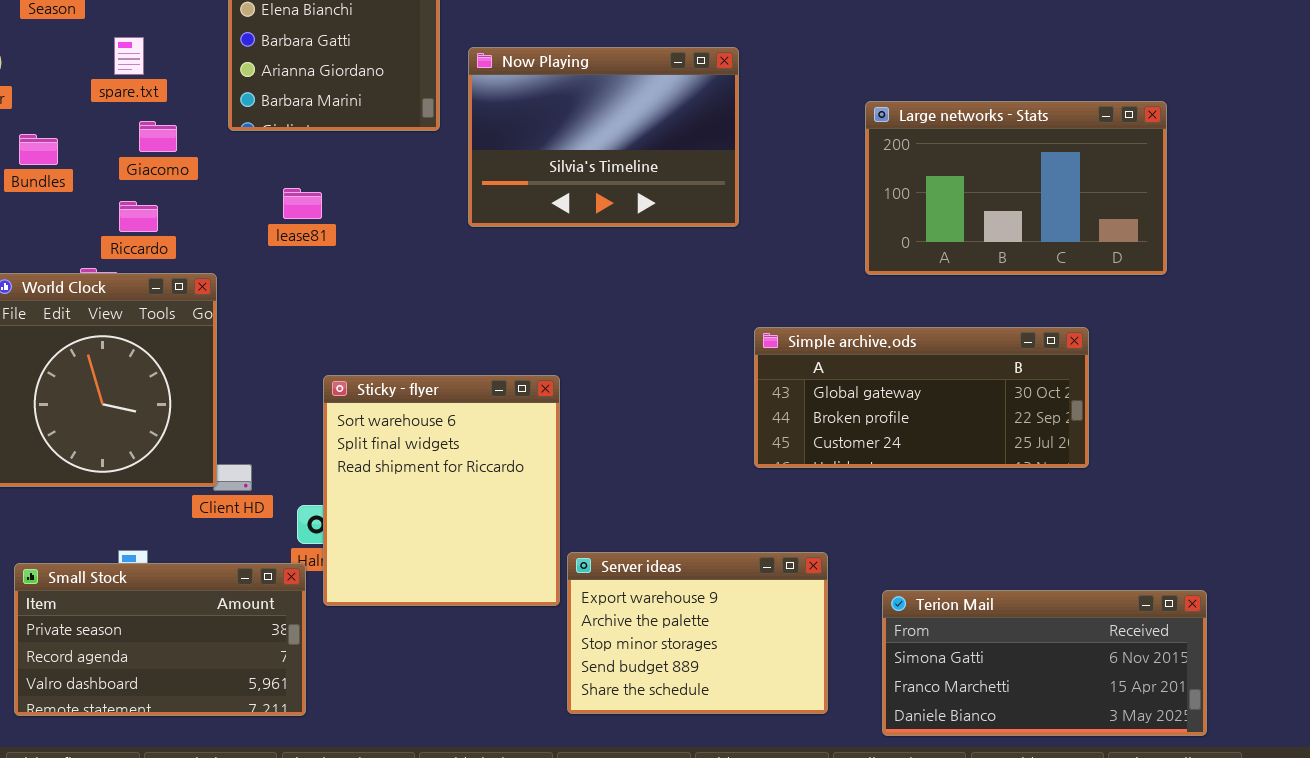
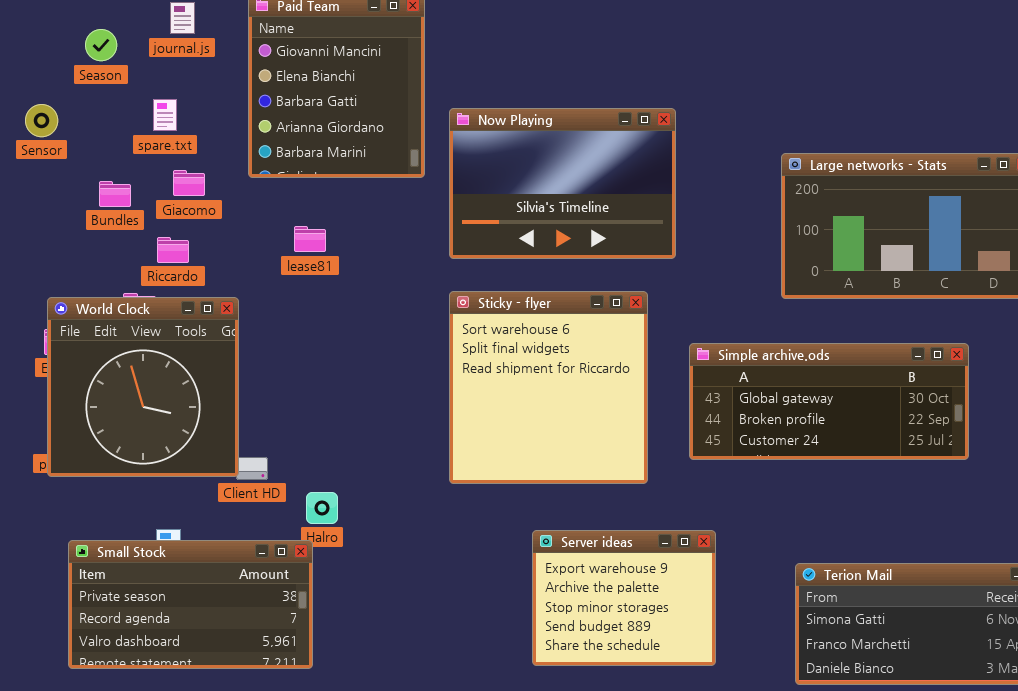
Bundles: [19,134,58,165] -> [99,181,131,207], moved
Sticky - flyer: [323,375,560,606] -> [449,291,648,484], moved
Server ideas: [567,552,828,714] -> [532,530,716,666], resized

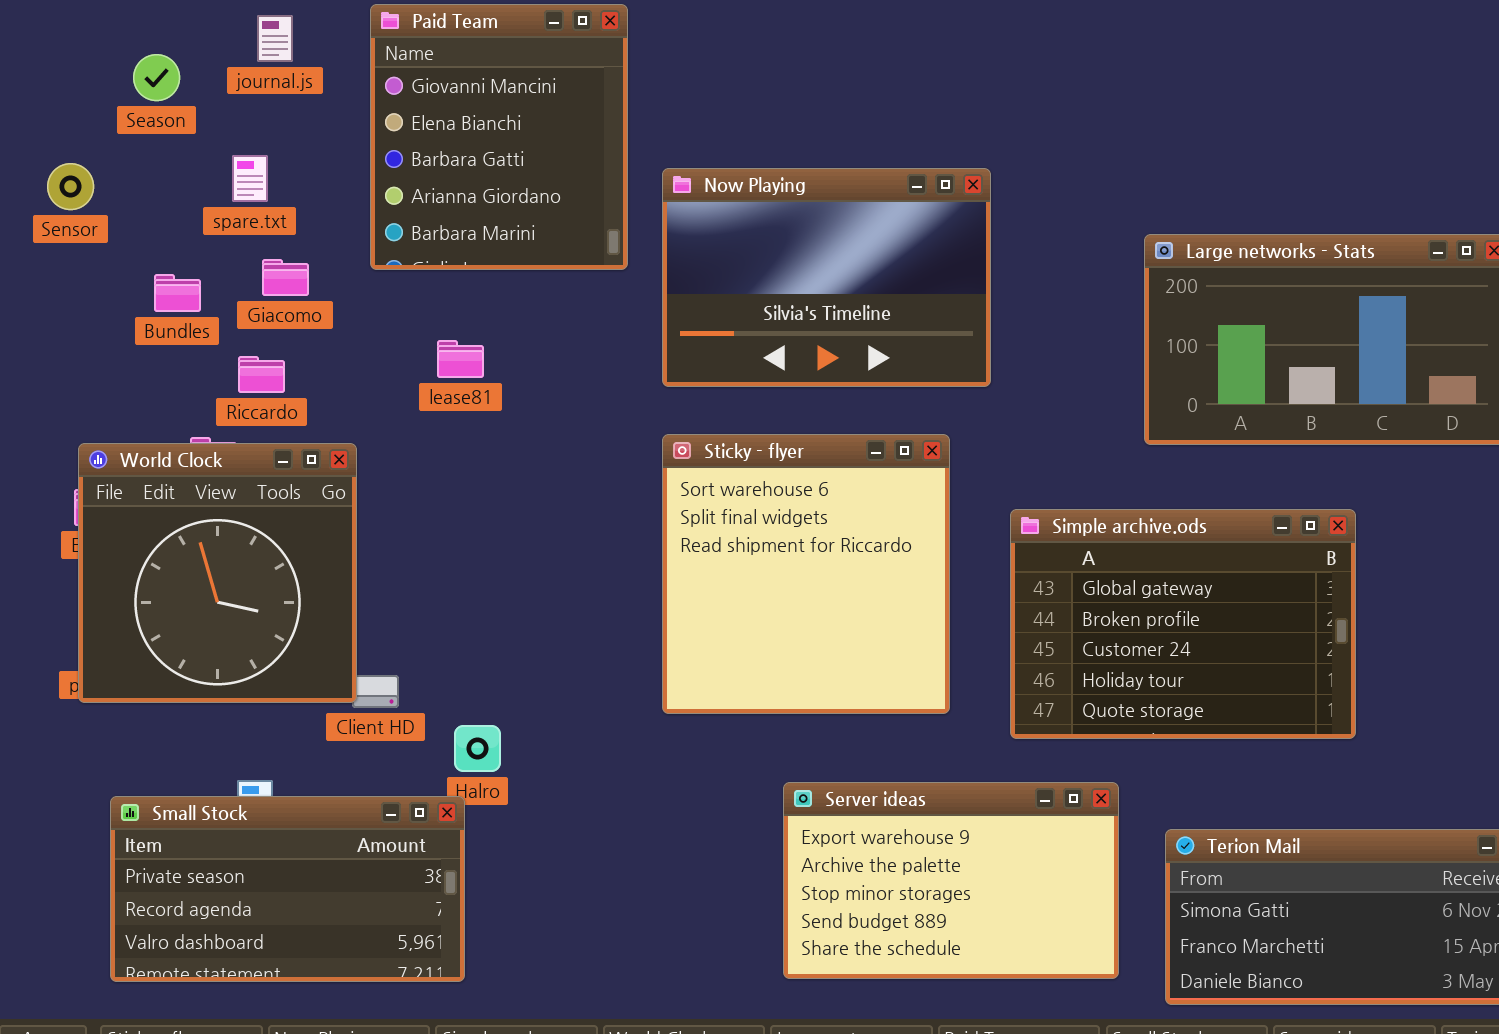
Simple archive.ods: [689,343,969,460] -> [1010,509,1356,739], resized
Server ideas: [532,530,716,666] -> [783,782,1119,979], resized

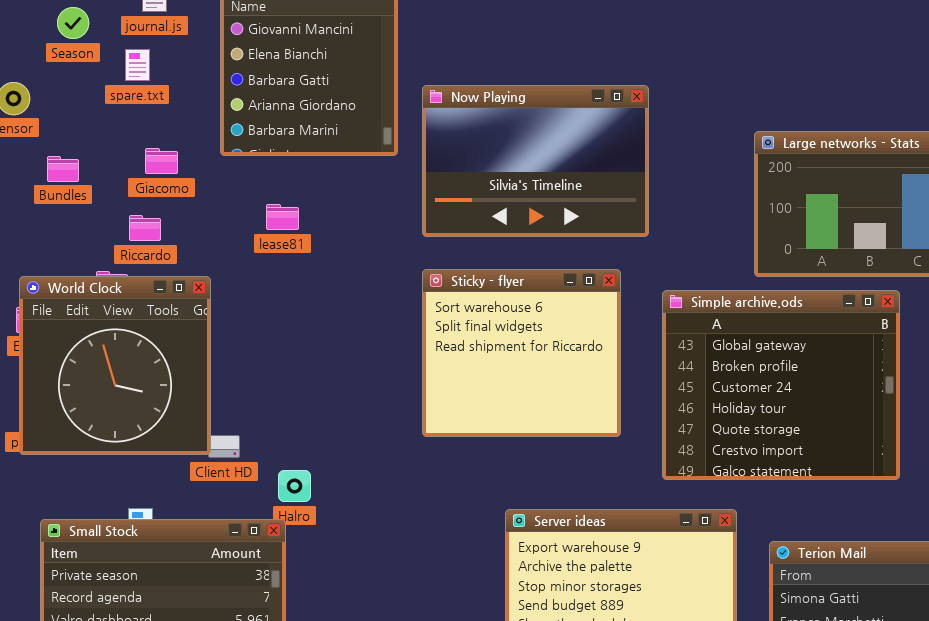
spare.txt: [232,155,268,202] -> [125,49,150,81], moved
Bundles: [154,274,201,312] -> [47,156,79,182], moved
Sticky - flyer: [662,434,950,714] -> [422,269,621,437], resized
Simple archive.ods: [1010,509,1356,739] -> [662,290,900,480], resized

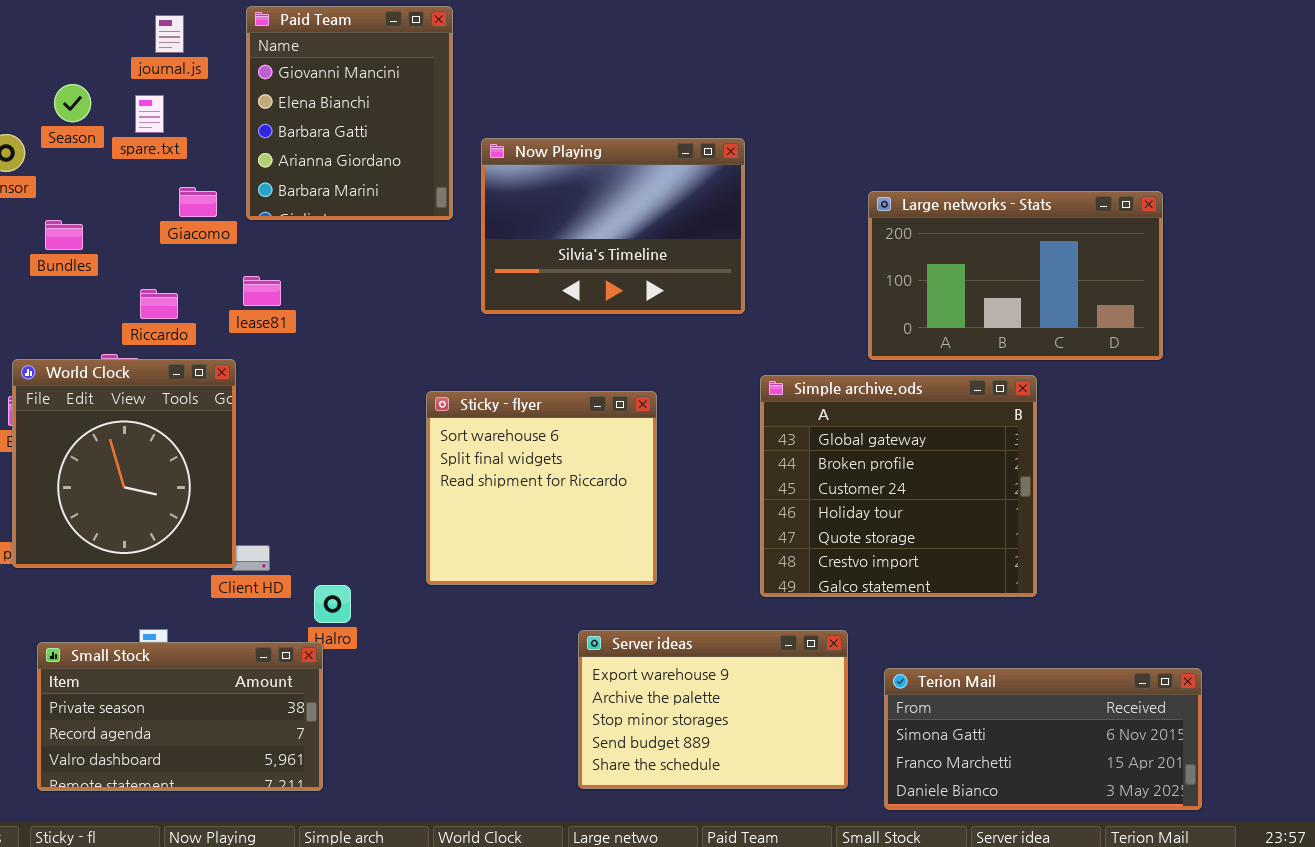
Season: [57,7,89,39] -> [54,84,91,122], moved
Giacomo: [145,148,178,174] -> [179,187,217,217], moved
lease81: [266,204,299,230] -> [243,276,281,306], moved
Sticky - flyer: [422,269,621,437] -> [426,391,657,585], moved

